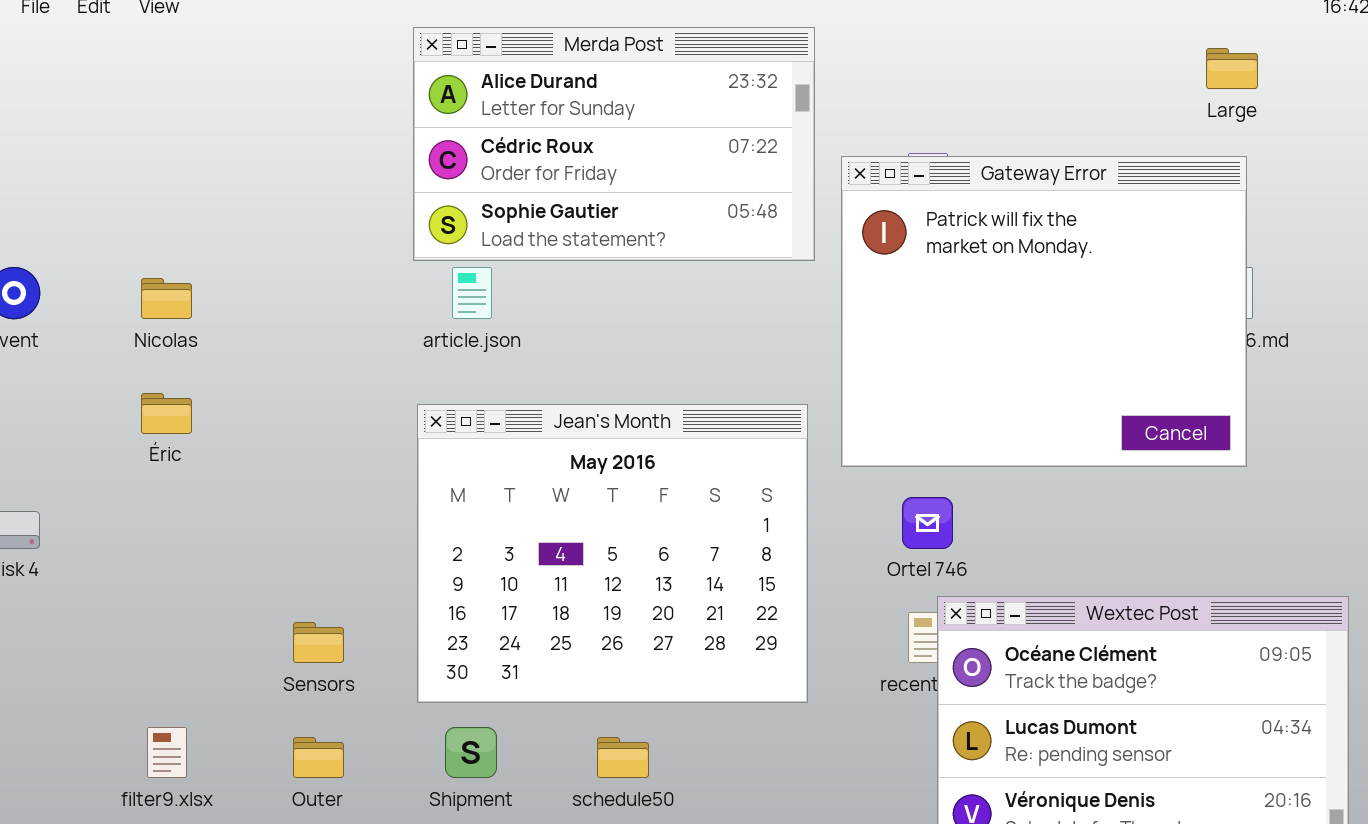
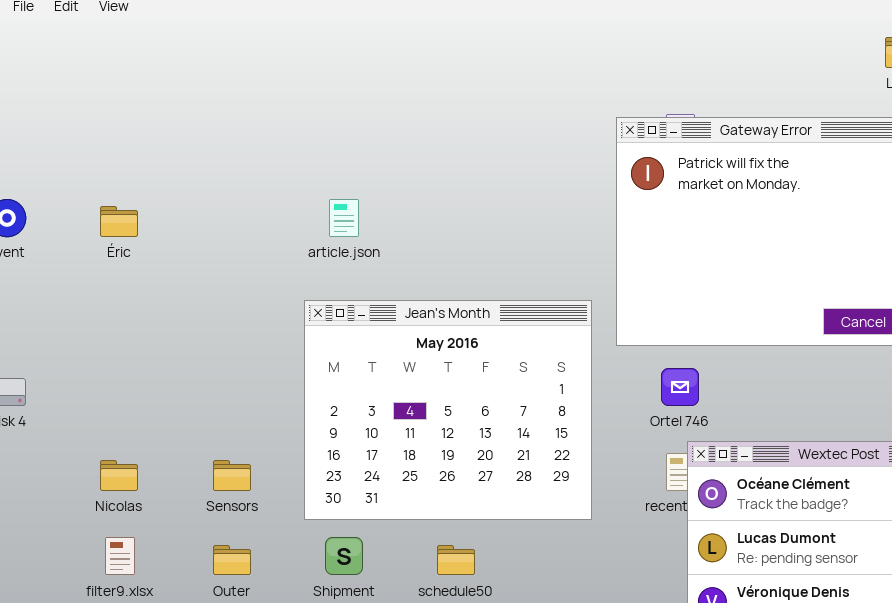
Merda Post: [413,27,815,261] -> none, closed
Nicolas: [141,278,192,319] -> [100,460,138,491], moved
Éric: [141,393,192,434] -> [100,206,138,237], moved

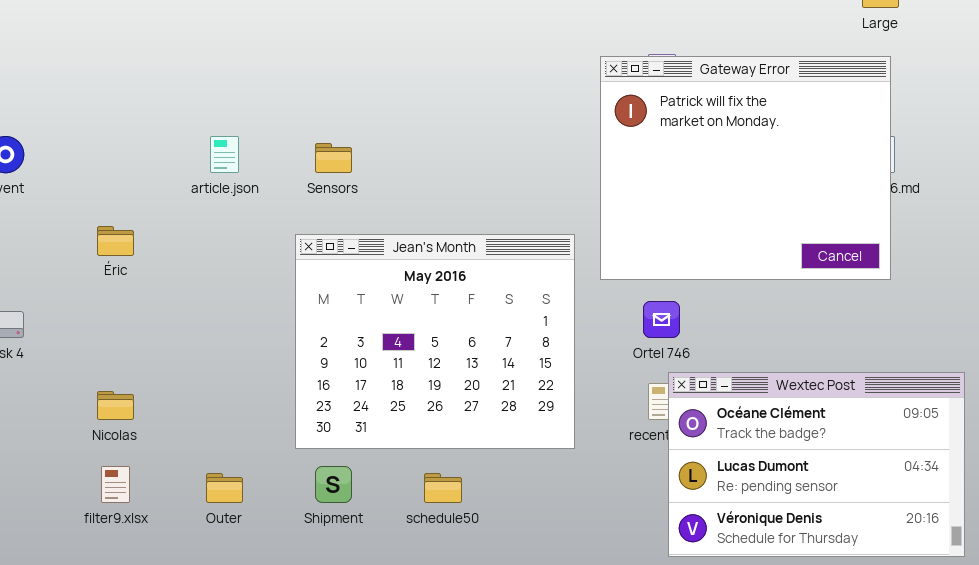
article.json: [329,199,359,237] -> [210,136,239,173], moved
Éric: [100,206,138,237] -> [97,226,134,256], moved
Sensors: [213,460,251,491] -> [315,143,352,173], moved

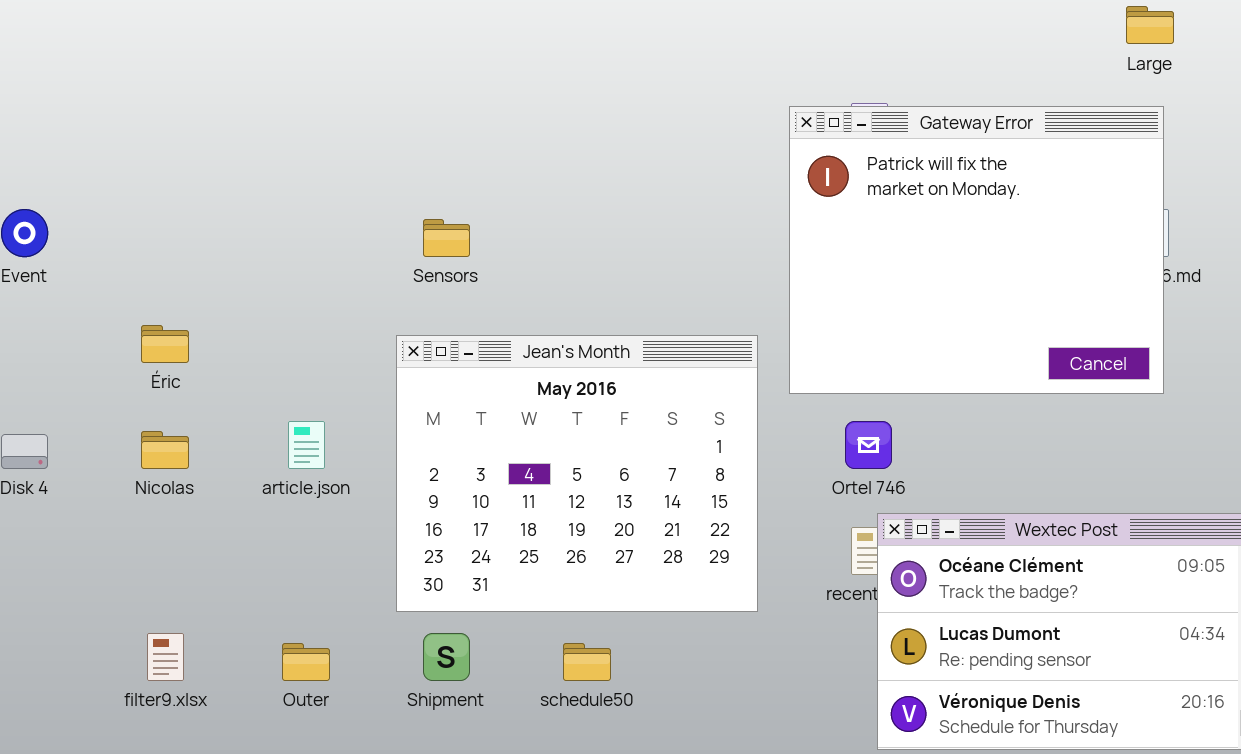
article.json: [210,136,239,173] -> [288,421,325,469], moved
Nicolas: [97,391,134,420] -> [141,431,189,469], moved

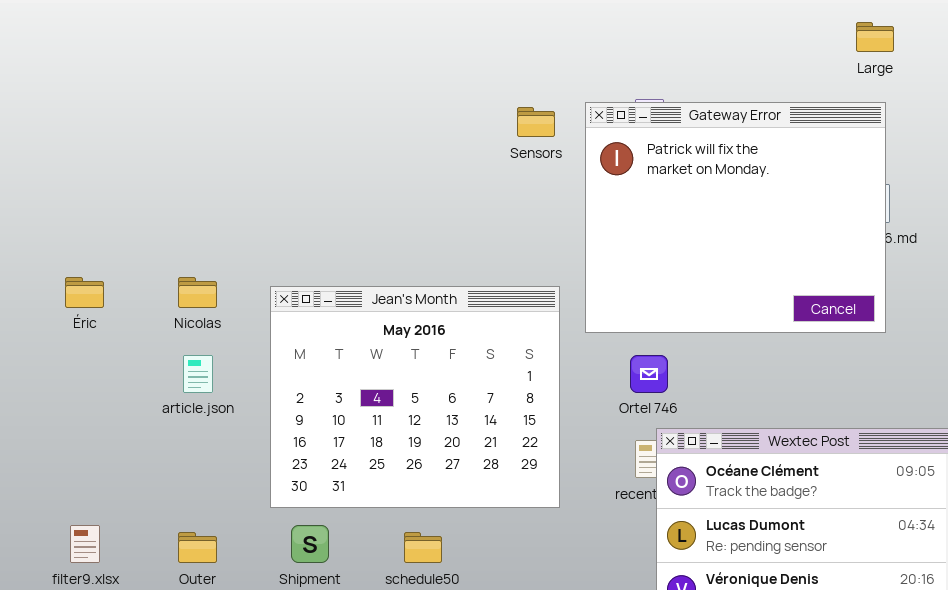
Sensors: [423,219,470,257] -> [517,107,555,137], moved
Nicolas: [141,431,189,469] -> [178,277,217,308], moved

